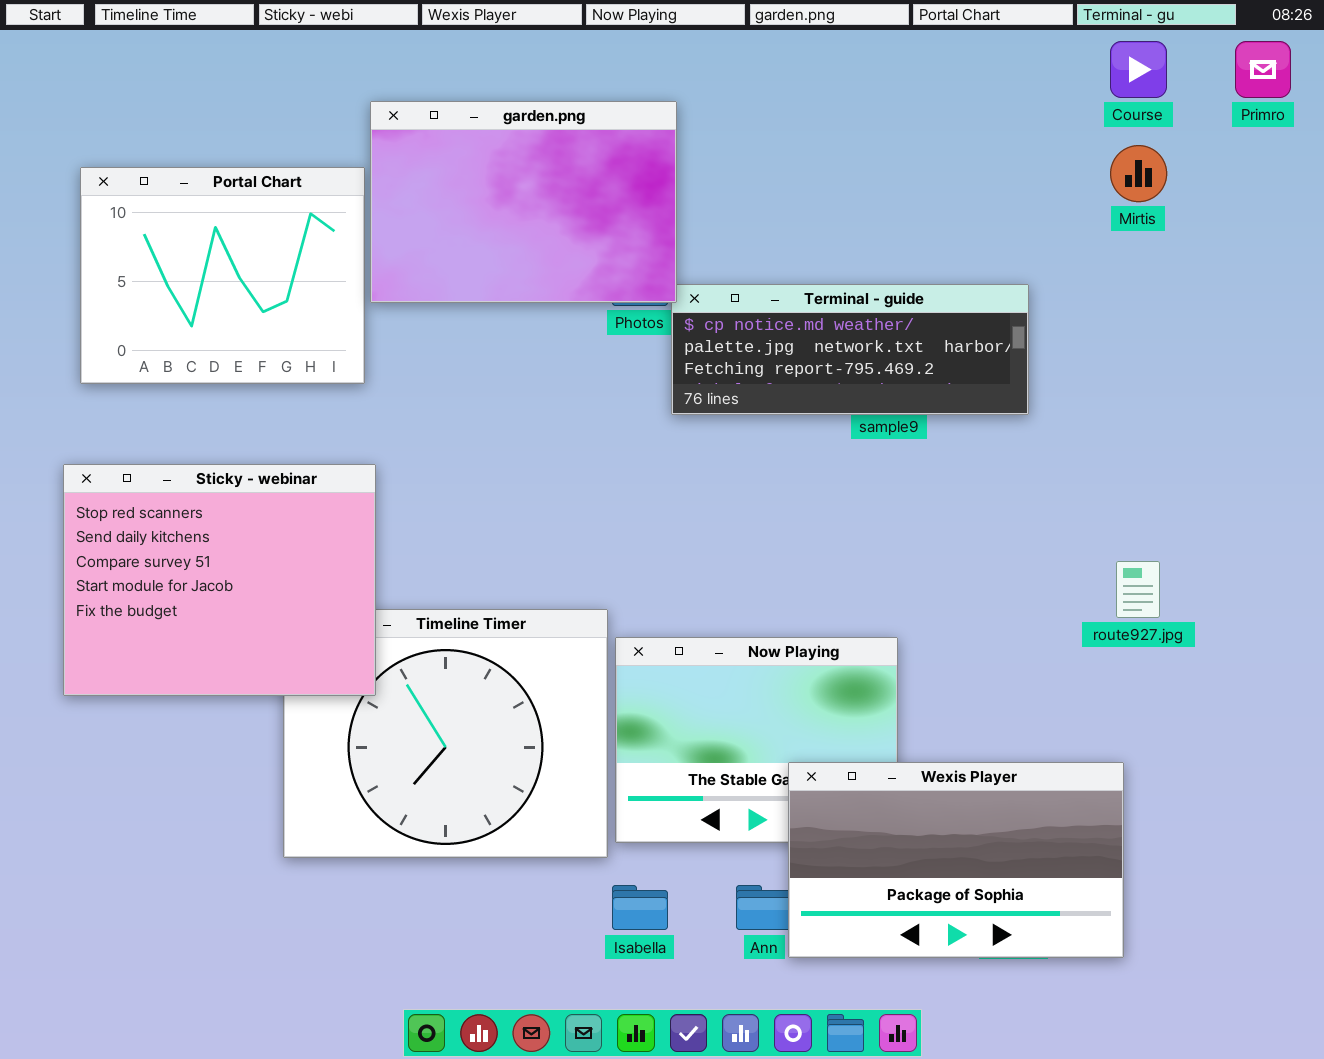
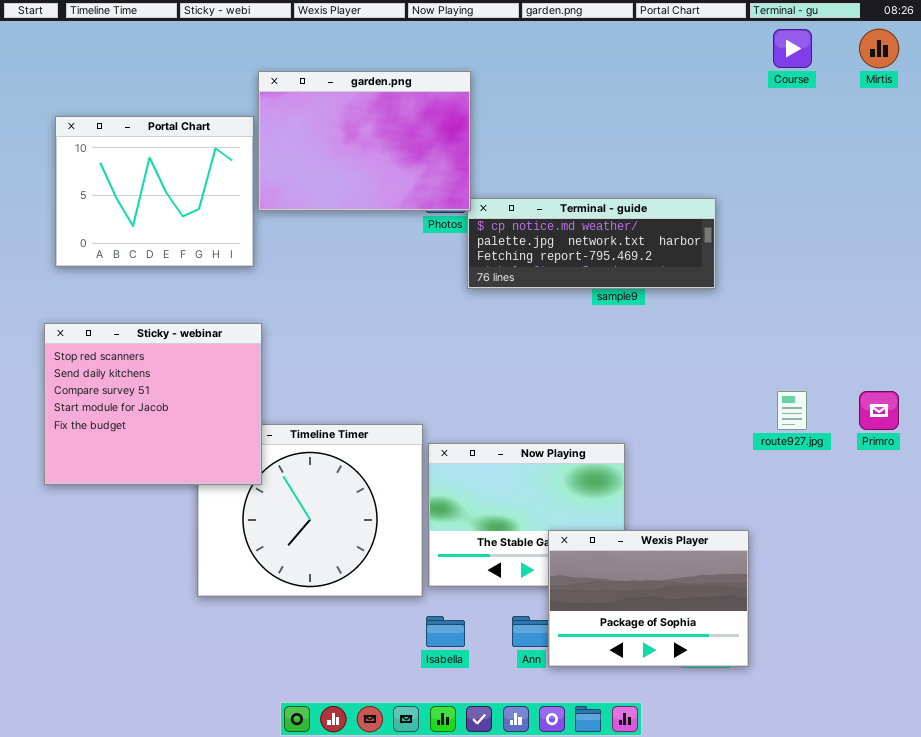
Primro: [1235,41,1291,98] -> [859,391,899,430], moved
Mirtis: [1110,145,1167,202] -> [859,29,899,68], moved
Wexis Player: [788,762,1124,958] -> [548,530,749,667], resized

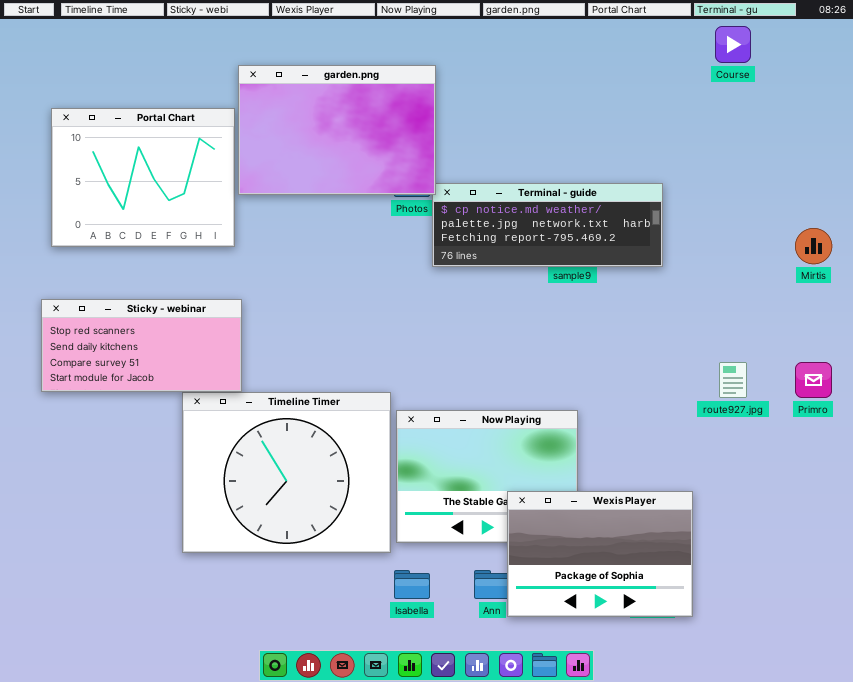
Mirtis: [859,29,899,68] -> [795,228,832,264], moved
Sticky - webinar: [44,323,262,485] -> [41,299,242,392], resized

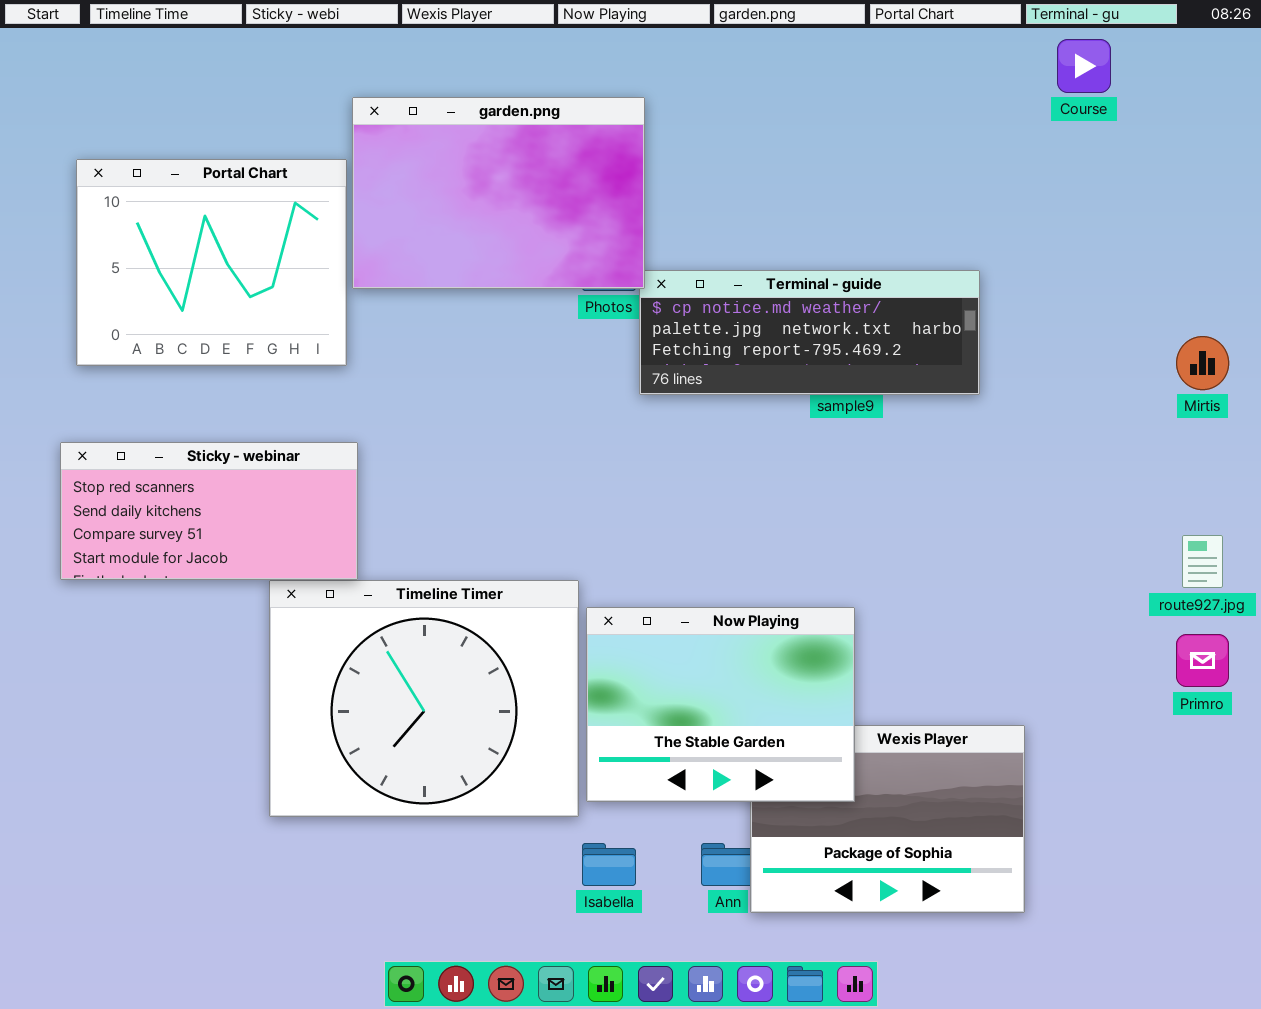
route927.jpg: [719,362,747,398] -> [1182,535,1223,588], moved
Primro: [795,362,832,398] -> [1176,634,1229,687], moved
Now Playing: [396,410,578,543] -> [586,607,855,802], raised

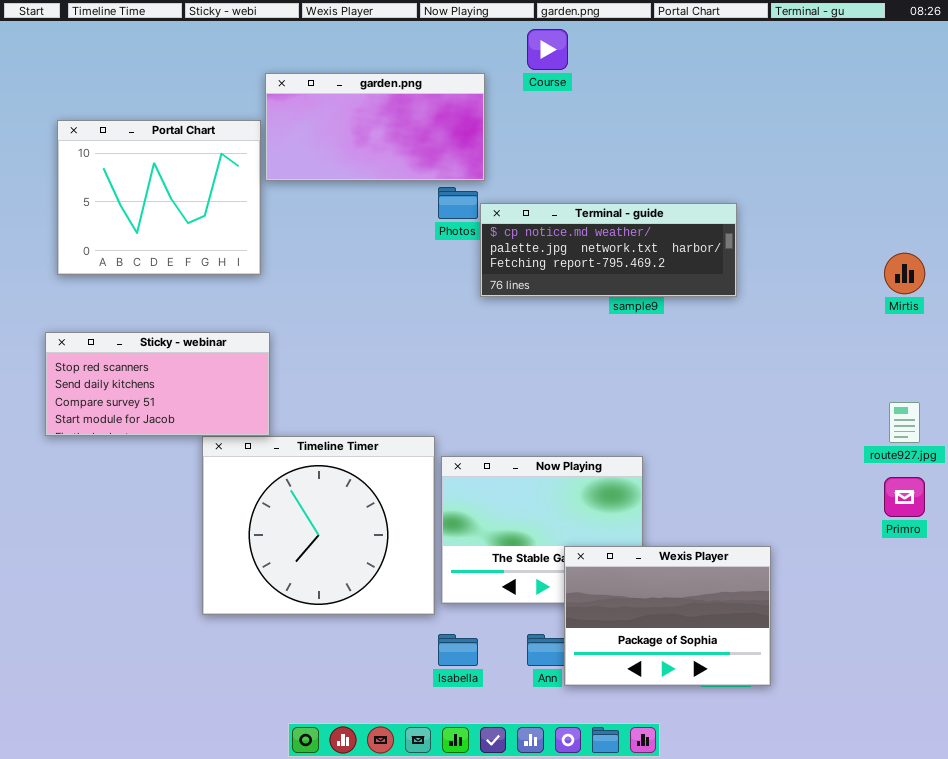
Course: [1057,39,1111,93] -> [527,29,568,70], moved
garden.png: [352,97,645,289] -> [265,73,485,181], resized
Wexis Player: [750,725,1025,913] -> [564,546,771,686], raised

